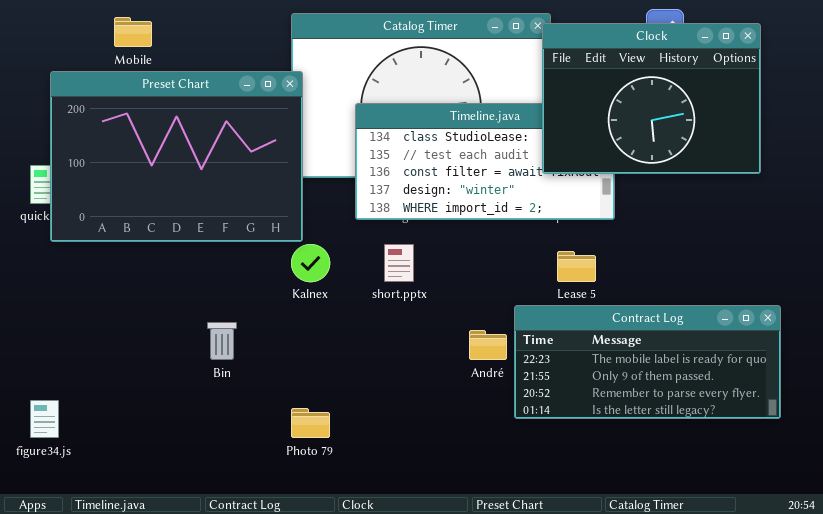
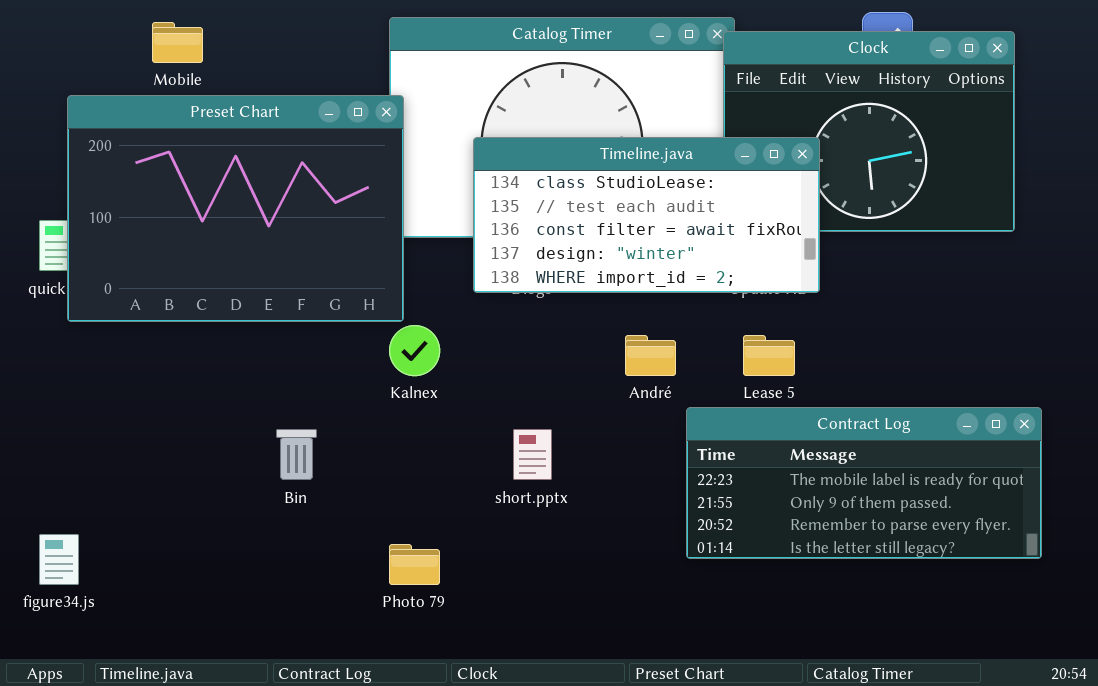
Timeline.java: [355,103,615,220] -> [473,137,820,293], raised
short.pptx: [384,244,414,282] -> [513,429,552,480], moved
André: [469,330,507,360] -> [625,335,676,376], moved

